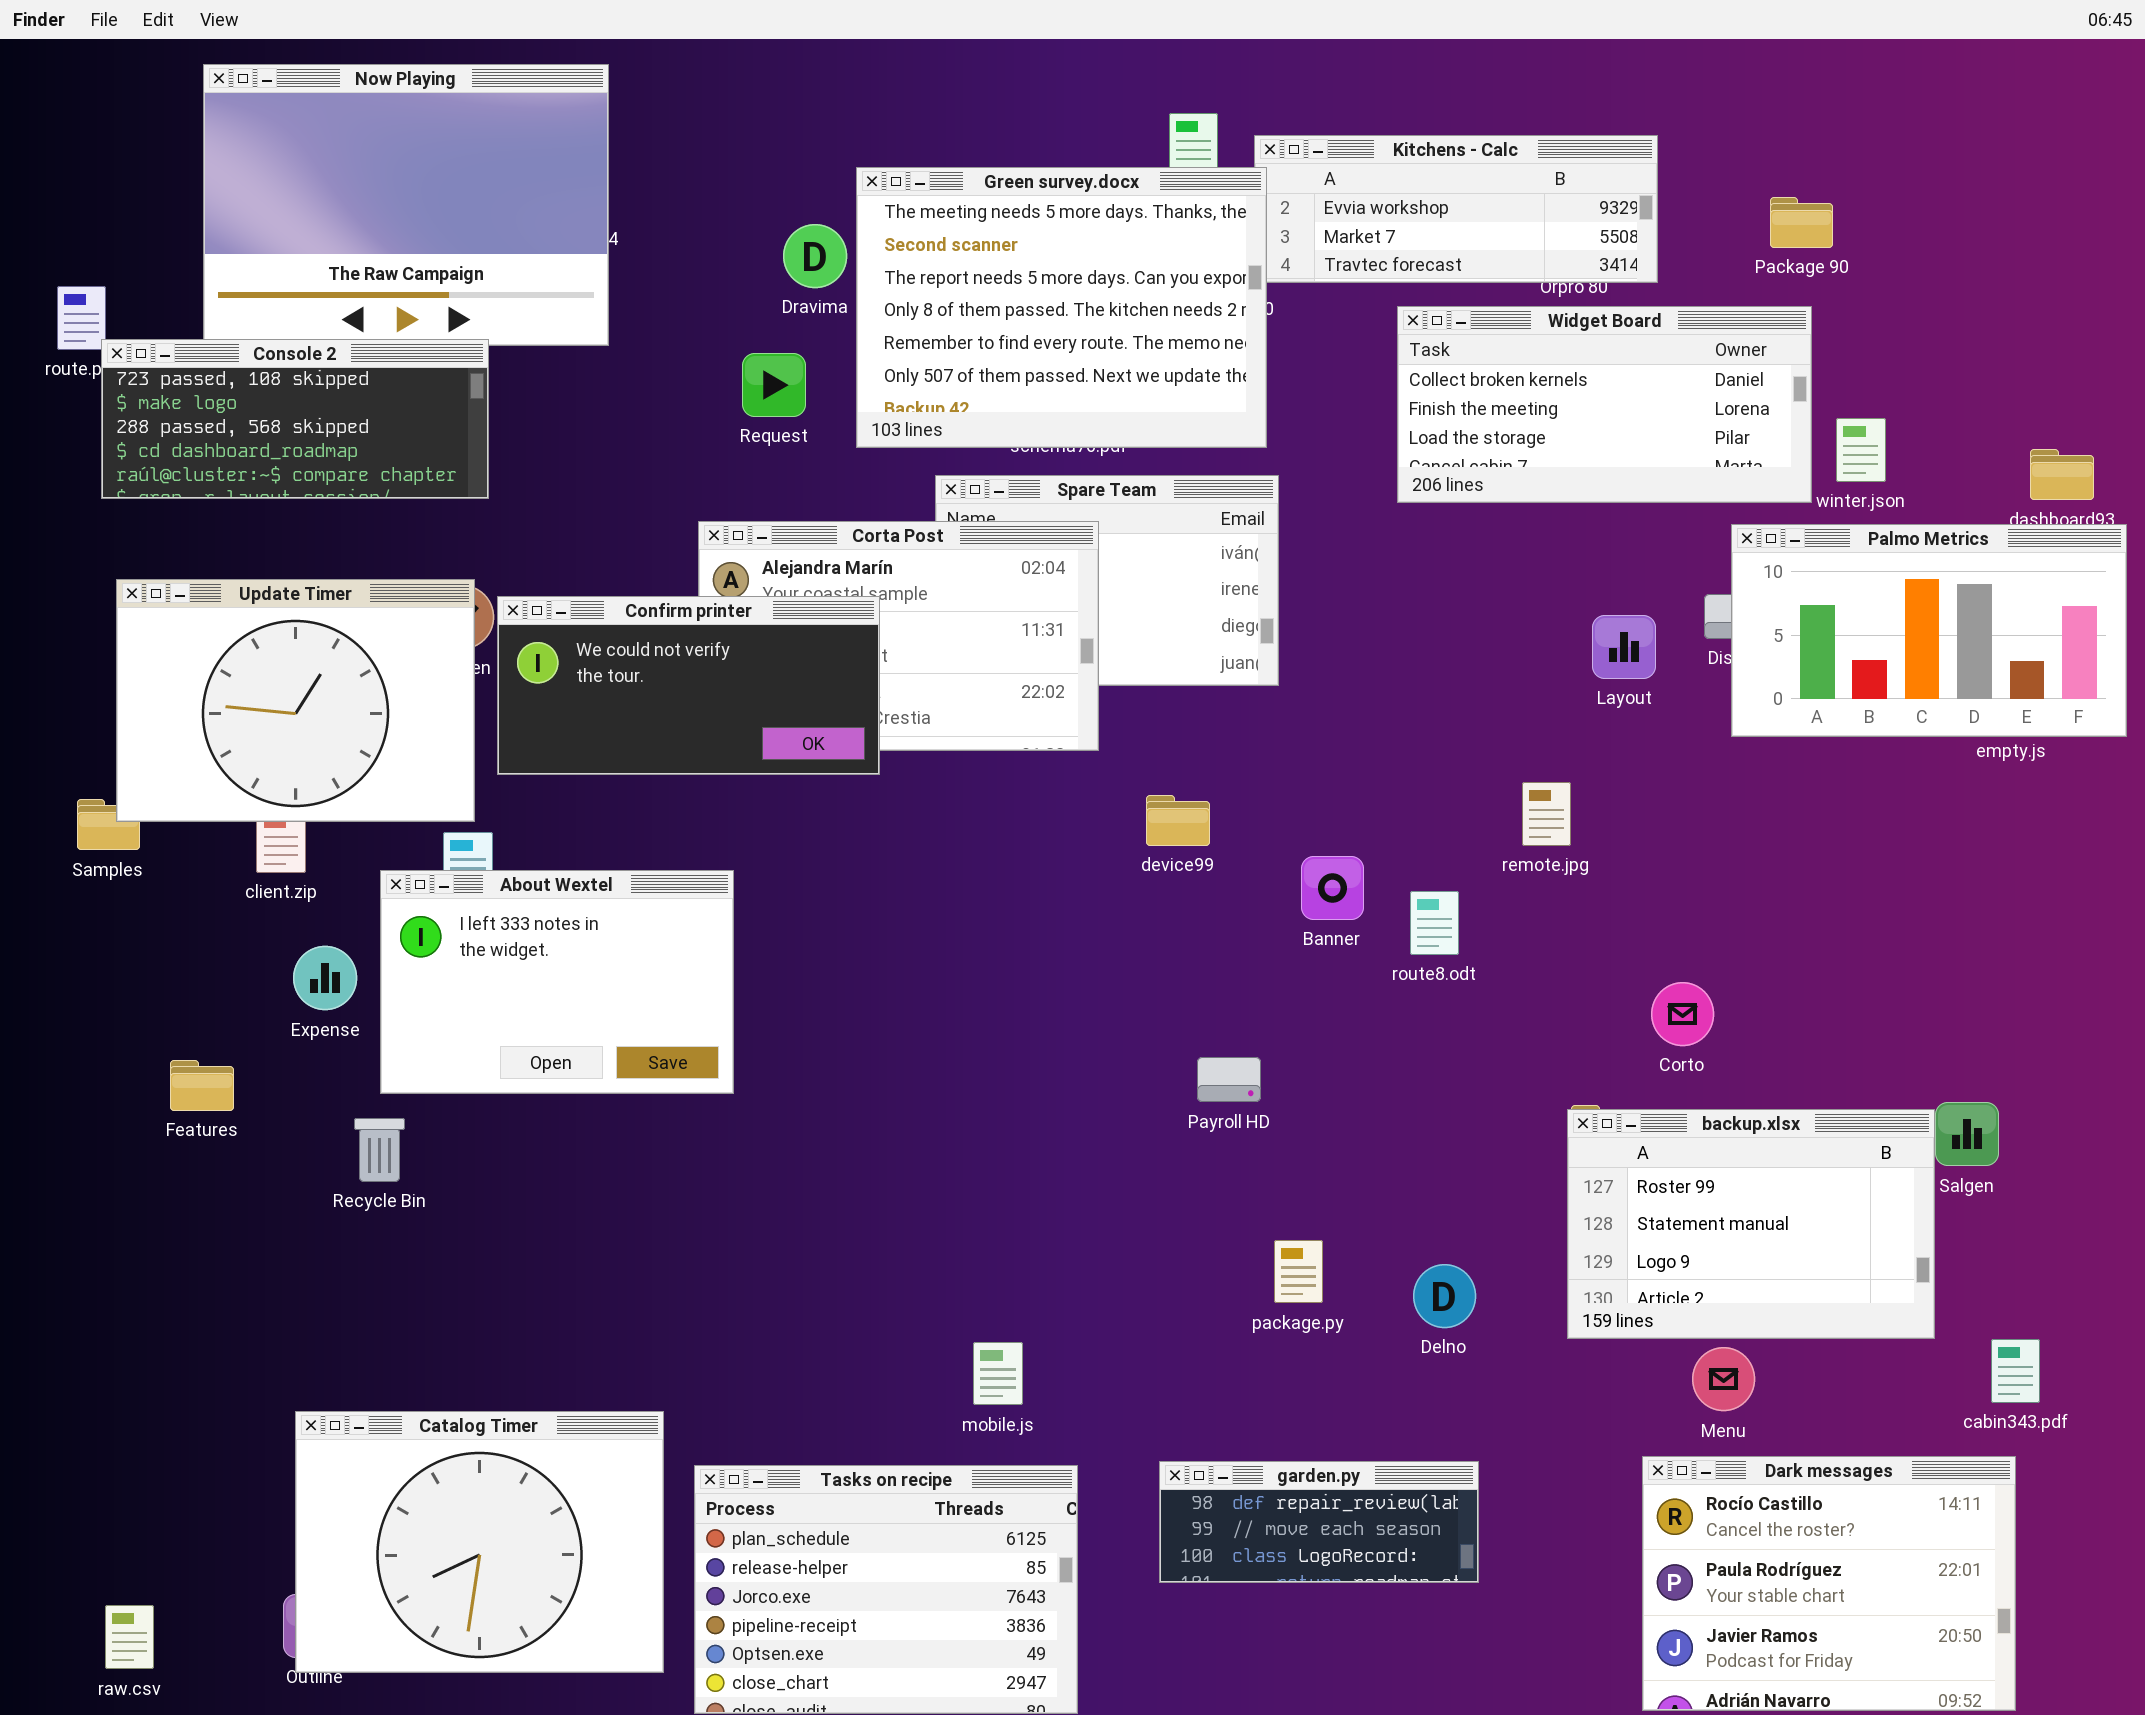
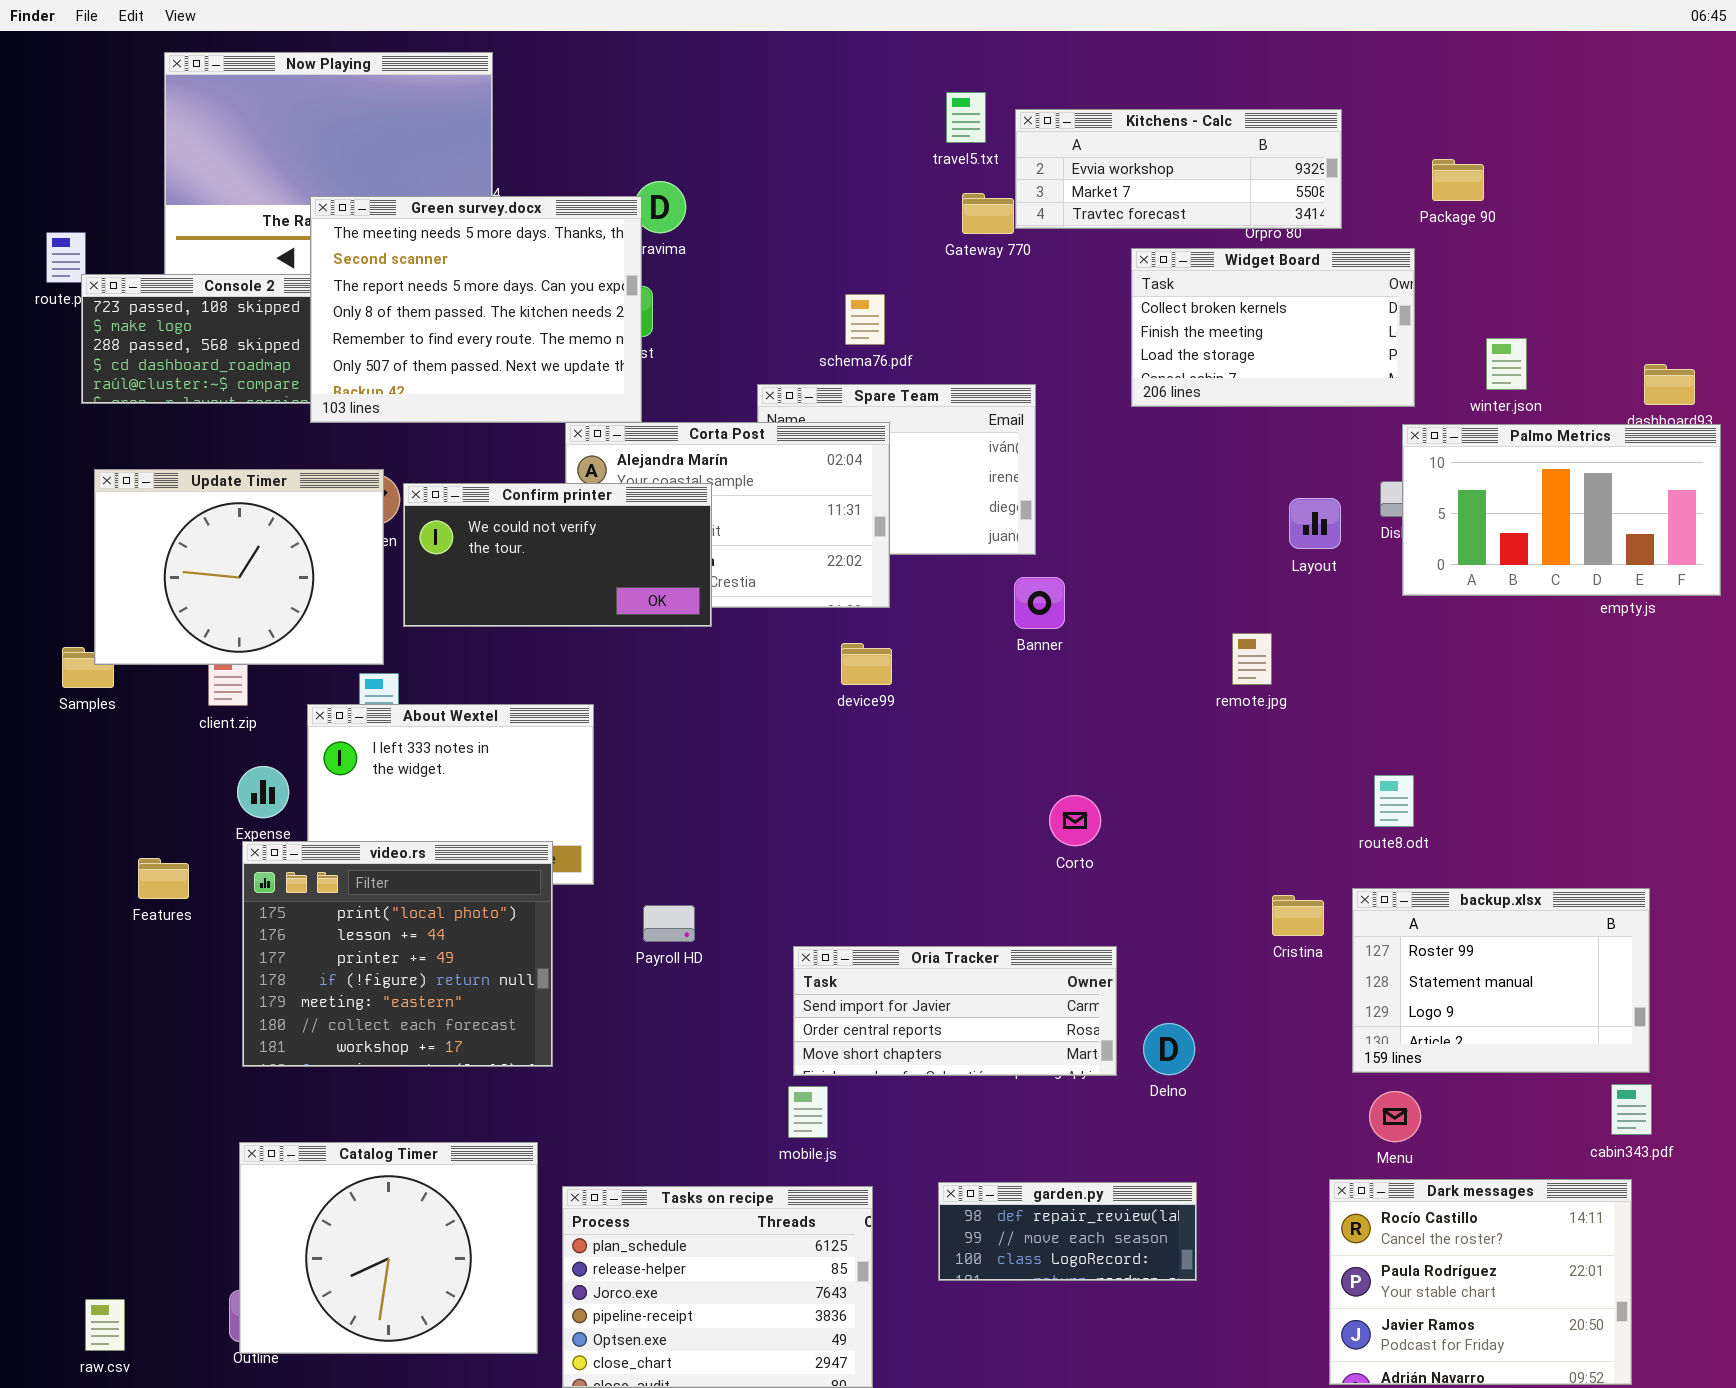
Green survey.docx: [856,167,1267,448] -> [310,196,642,423], moved
Widget Board: [1397,306,1812,503] -> [1131,248,1415,407], resized
device99: [1146,795,1210,846] -> [841,643,892,685], moved
Banner: [1301,856,1364,920] -> [1014,577,1065,629], moved
route8.odt: [1410,891,1459,955] -> [1374,775,1414,827], moved
Corto: [1651,982,1714,1046] -> [1049,795,1101,846], moved
video.rs: none -> [242,841,553,1067], opened
Payroll HD: [1197,1057,1261,1102] -> [643,905,695,942], moved
backup.xlsx: [1567,1109,1935,1339] -> [1352,888,1650,1073], moved
Oria Tracker: none -> [793,946,1117,1076], opened

